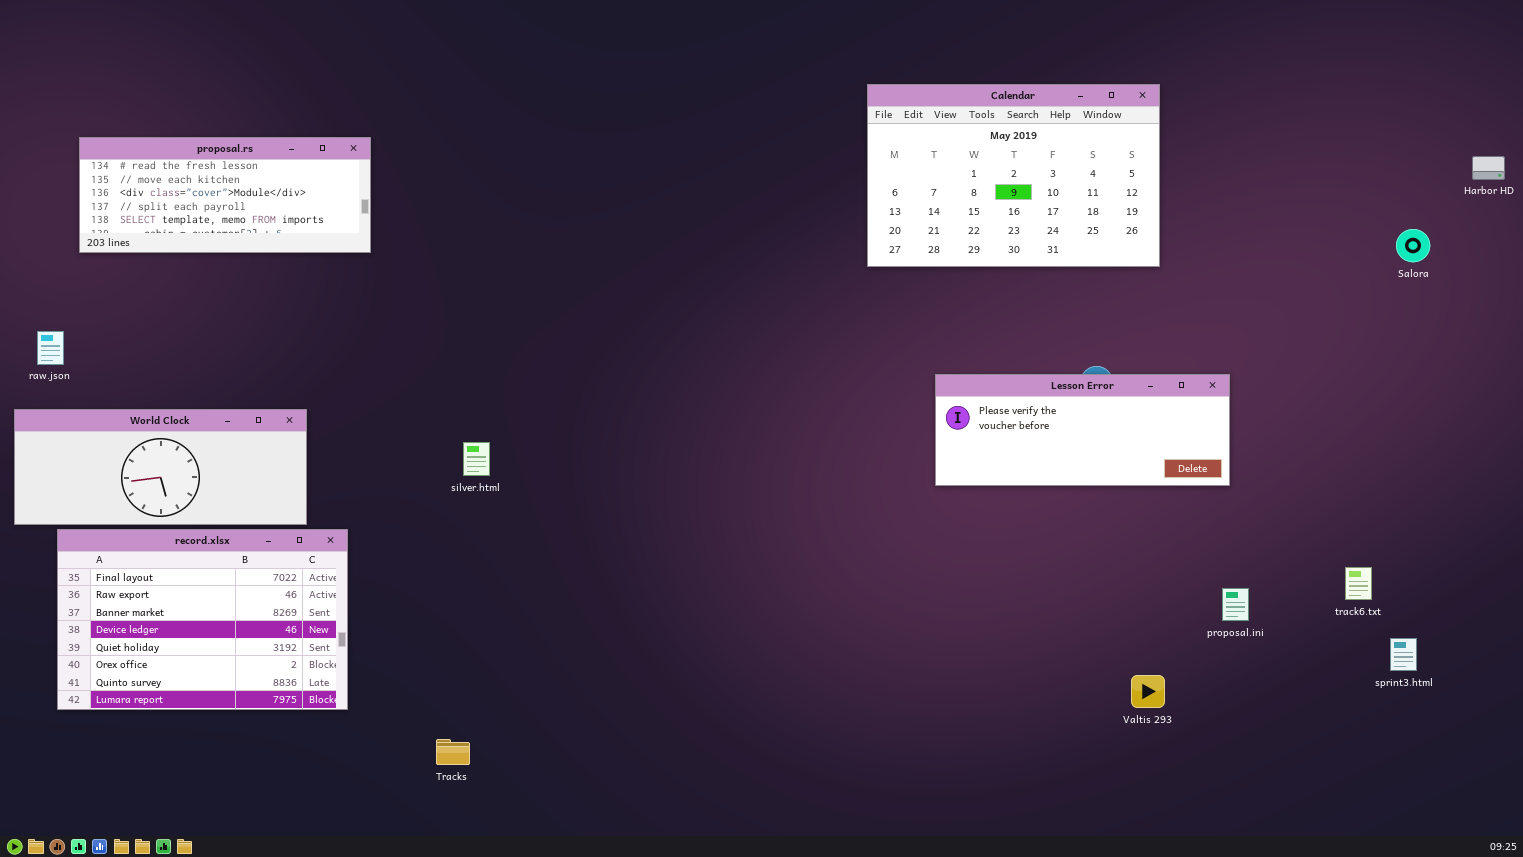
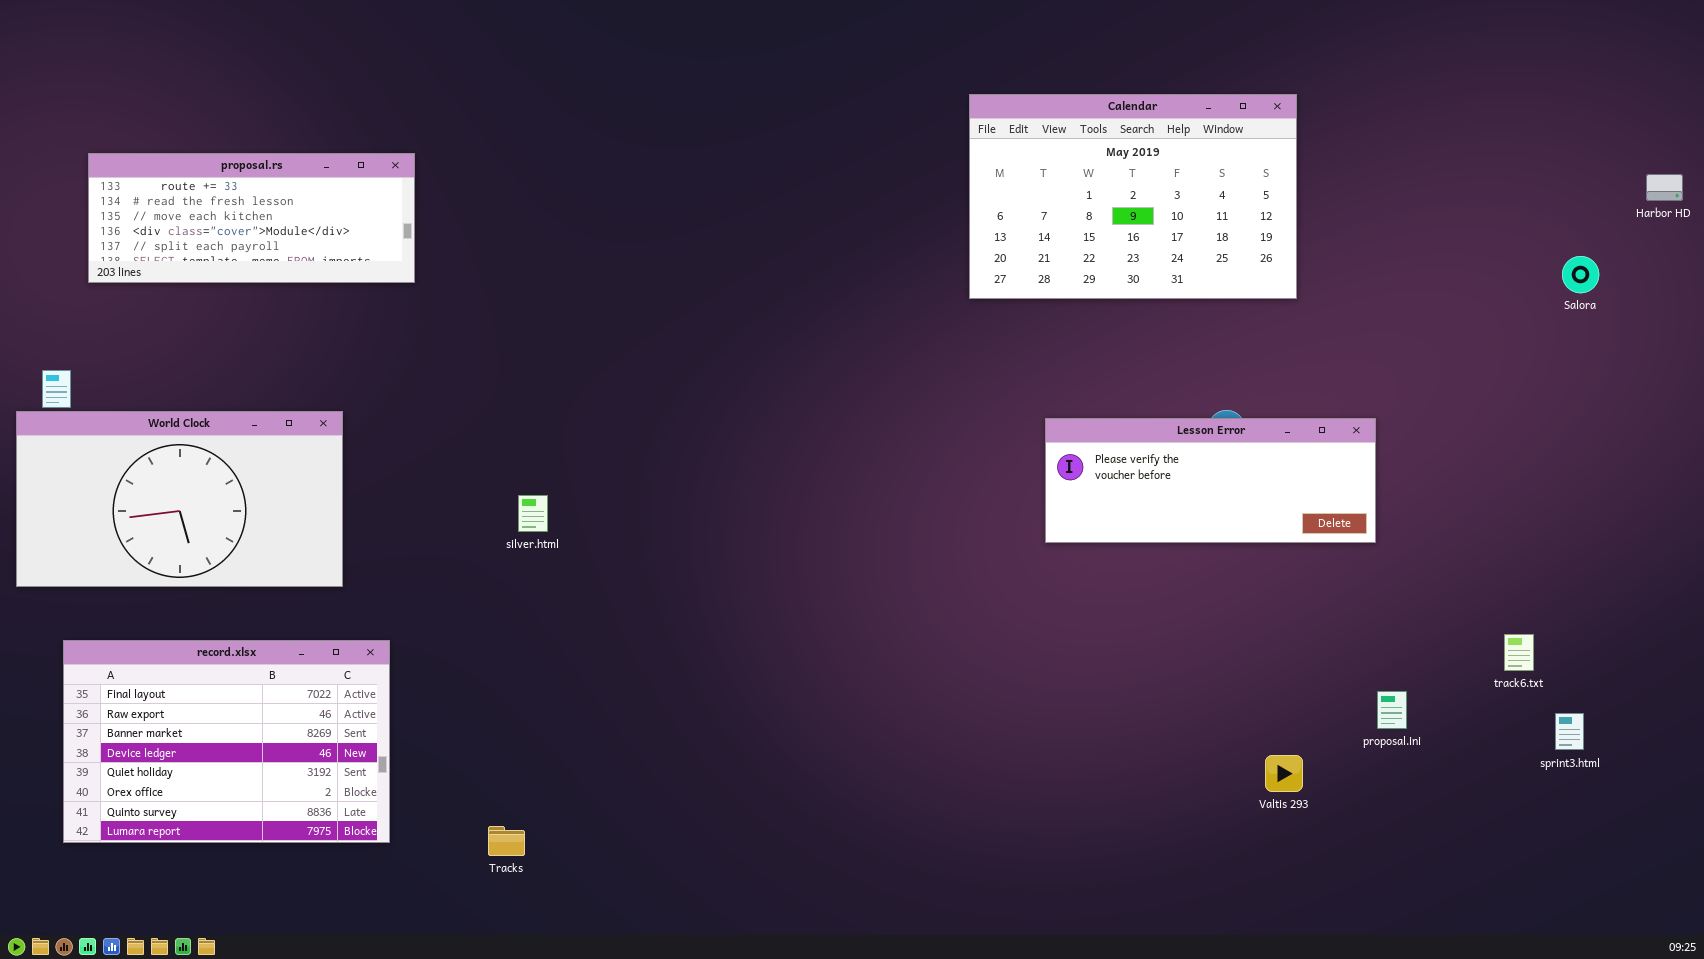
proposal.rs: [79,137,371,253] -> [88,153,415,283], scrolled up 1 row
World Clock: [14,409,307,525] -> [16,411,343,587], resized
record.xlsx: [57,529,348,710] -> [63,640,390,843], moved
proposal.ini: [1222,588,1249,621] -> [1377,691,1407,729], moved

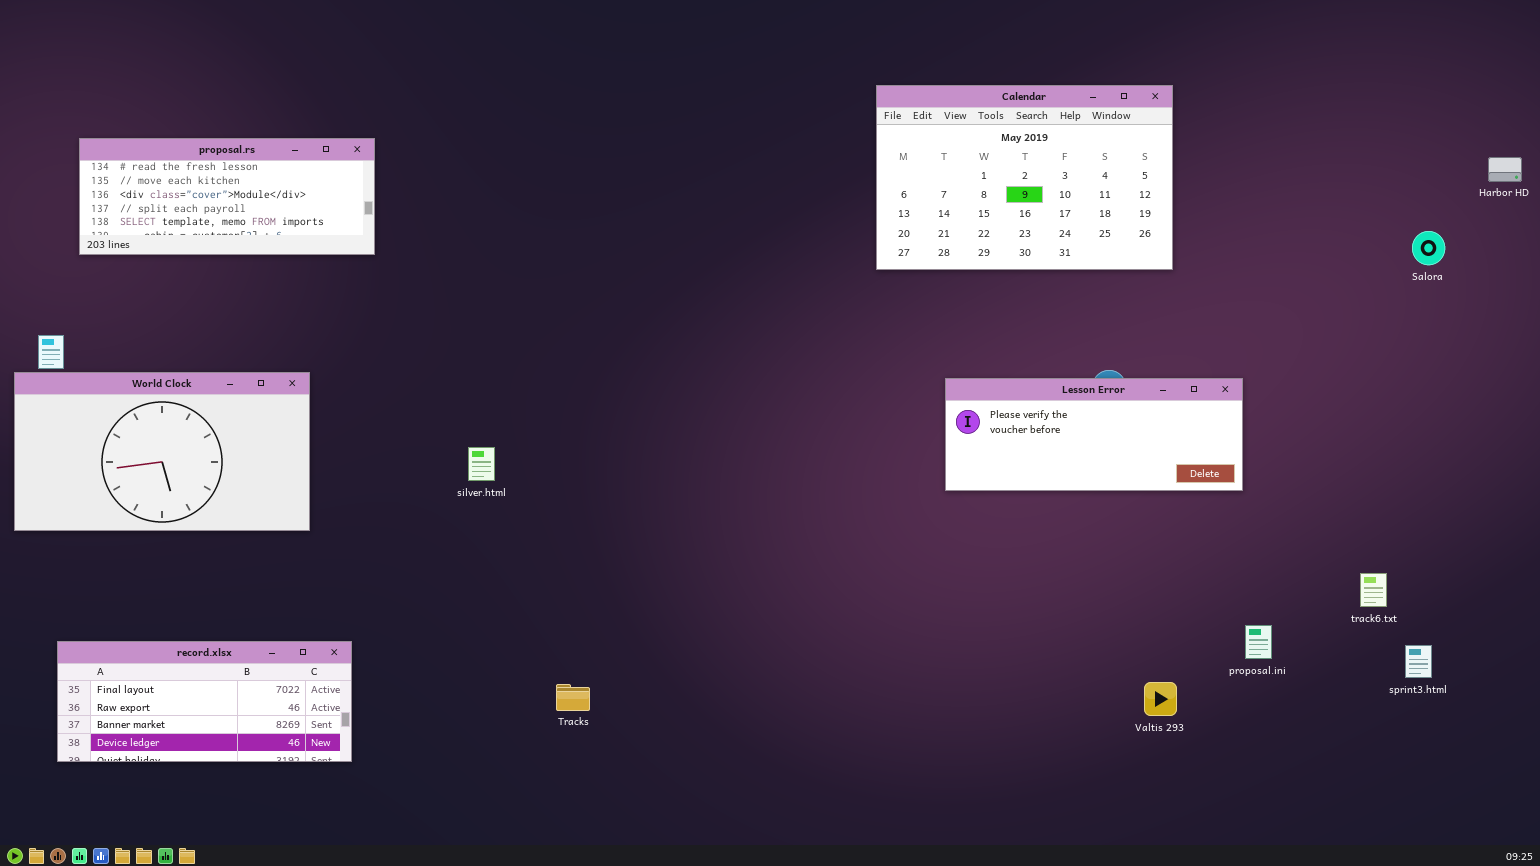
proposal.rs: [88,153,415,283] -> [79,138,375,255], scrolled down 1 row
record.xlsx: [63,640,390,843] -> [57,641,352,762], resized
Tracks: [488,826,525,856] -> [556,684,590,711], moved

